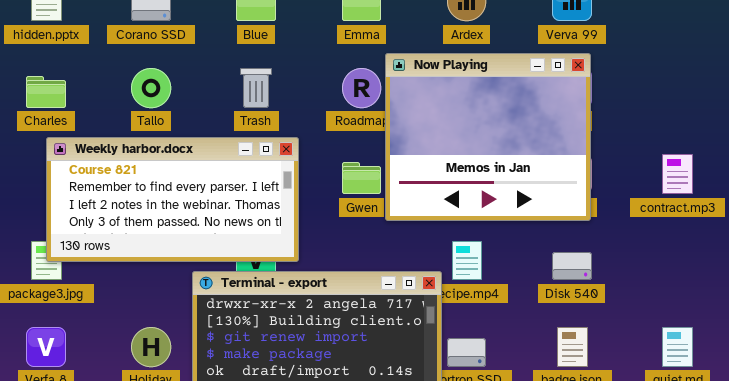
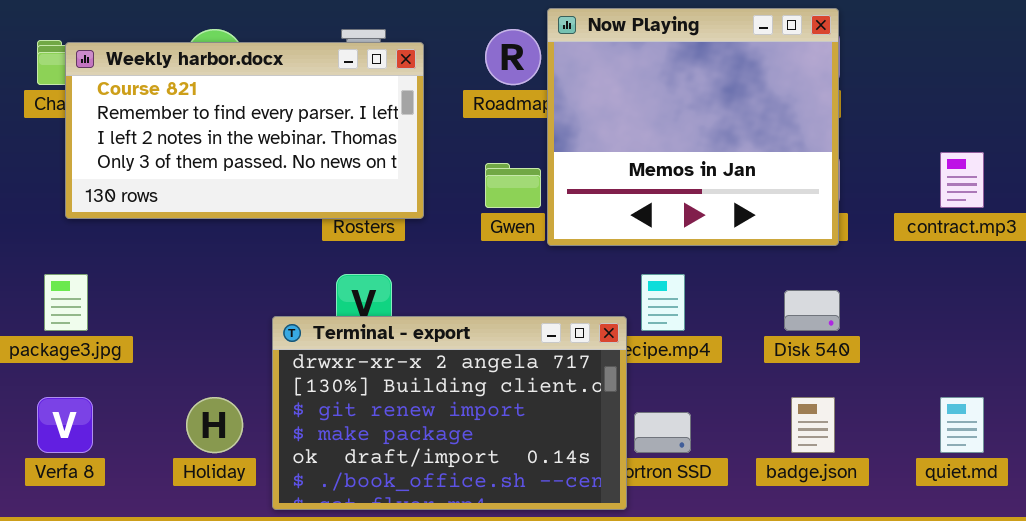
Weekly harbor.docx: [46,137,299,262] -> [65,42,424,219], moved

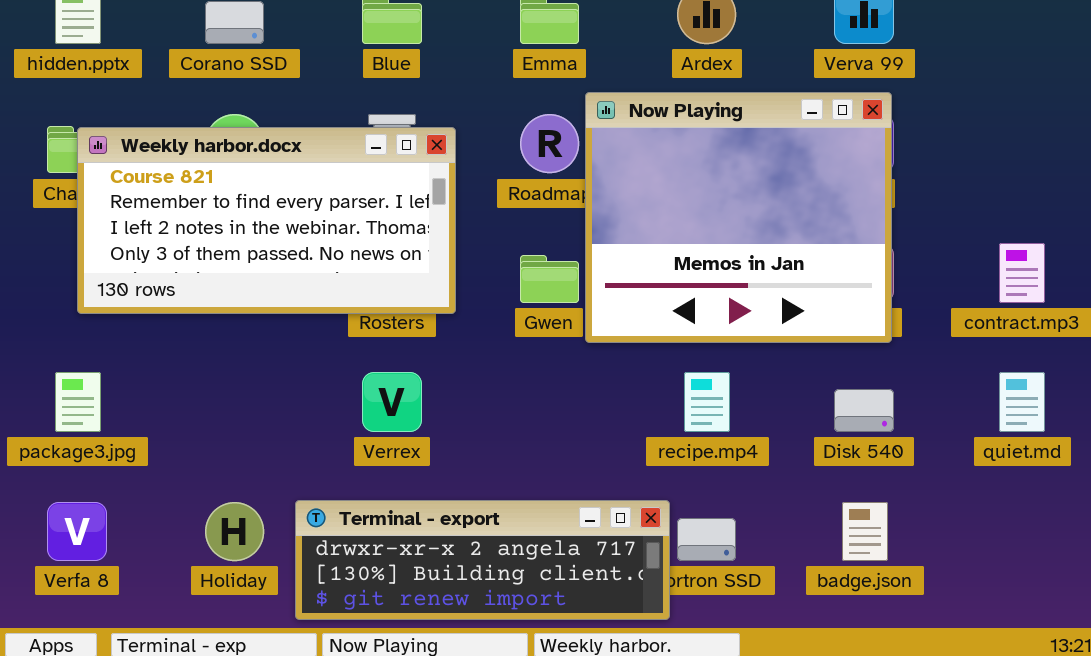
Terminal - export: [272,316,627,510] -> [295,500,670,620], resized
quiet.md: [940,397,984,453] -> [999,372,1045,432], moved

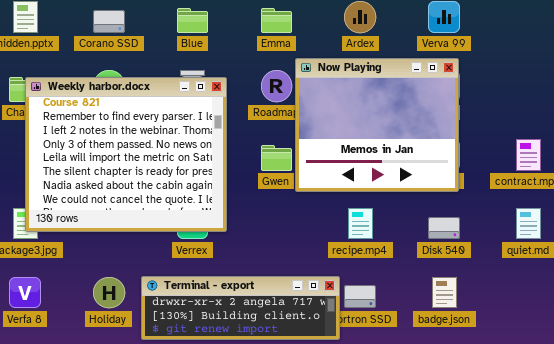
Weekly harbor.docx: [77,127,456,314] -> [25,77,227,232], resized

